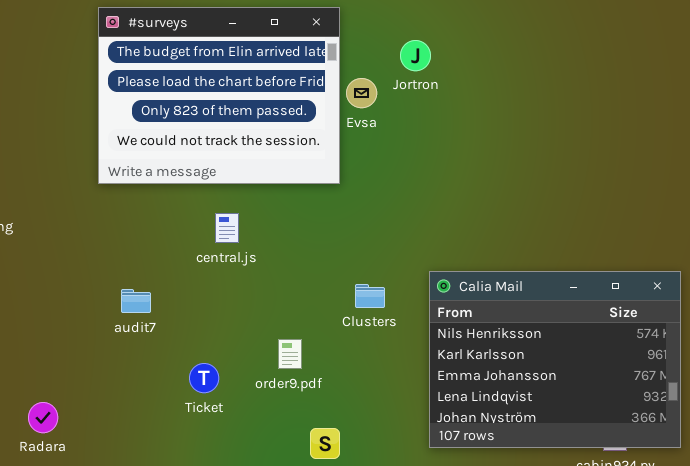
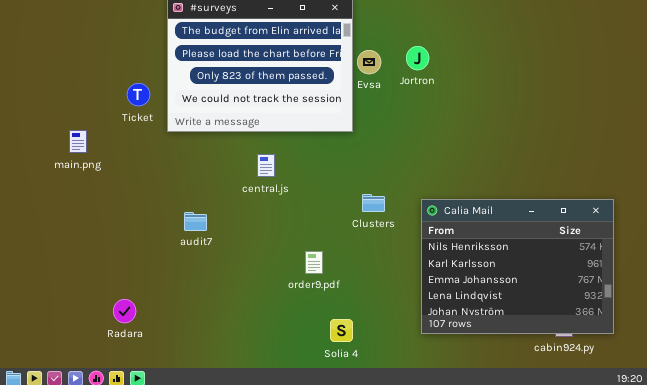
Jortron: [400,40,431,71] -> [406,46,429,70], moved
Clusters: [355,284,385,308] -> [362,194,385,212], moved
Ticket: [189,363,219,393] -> [127,83,150,106], moved

